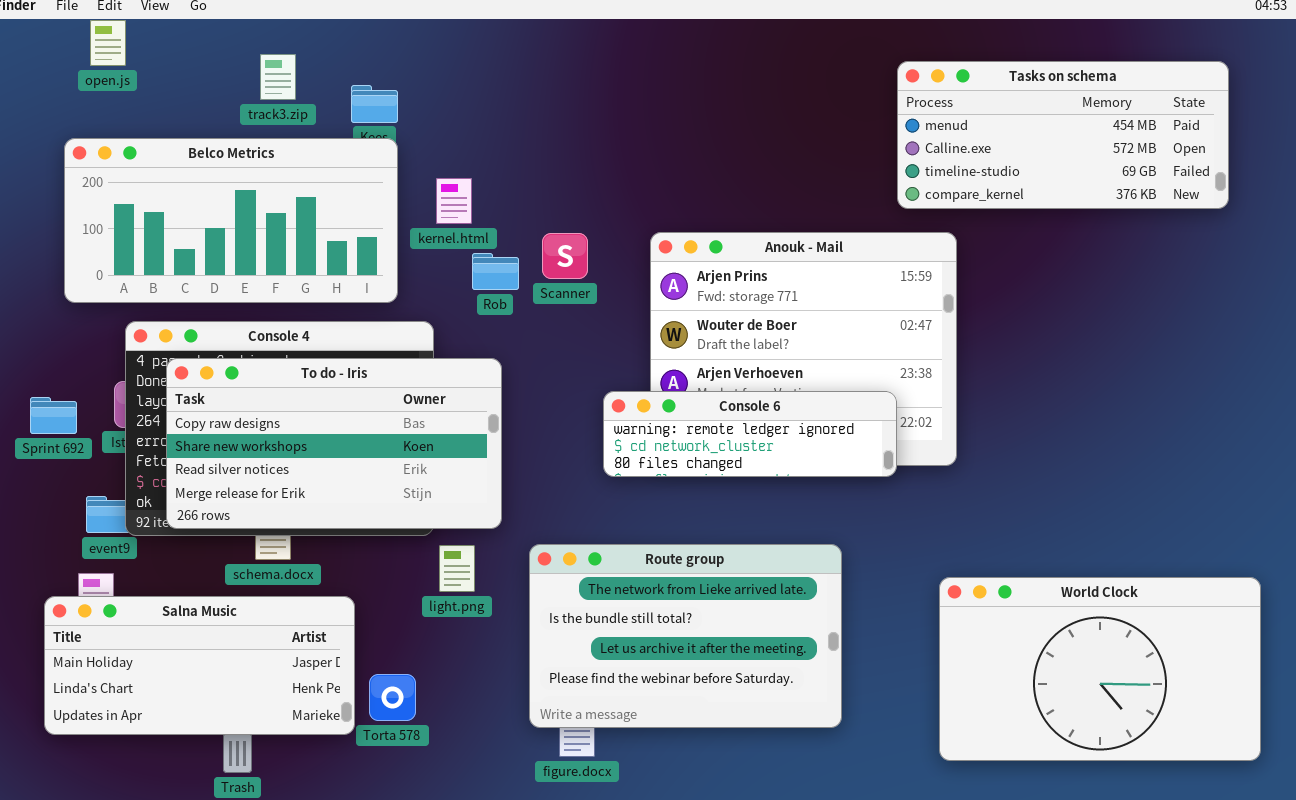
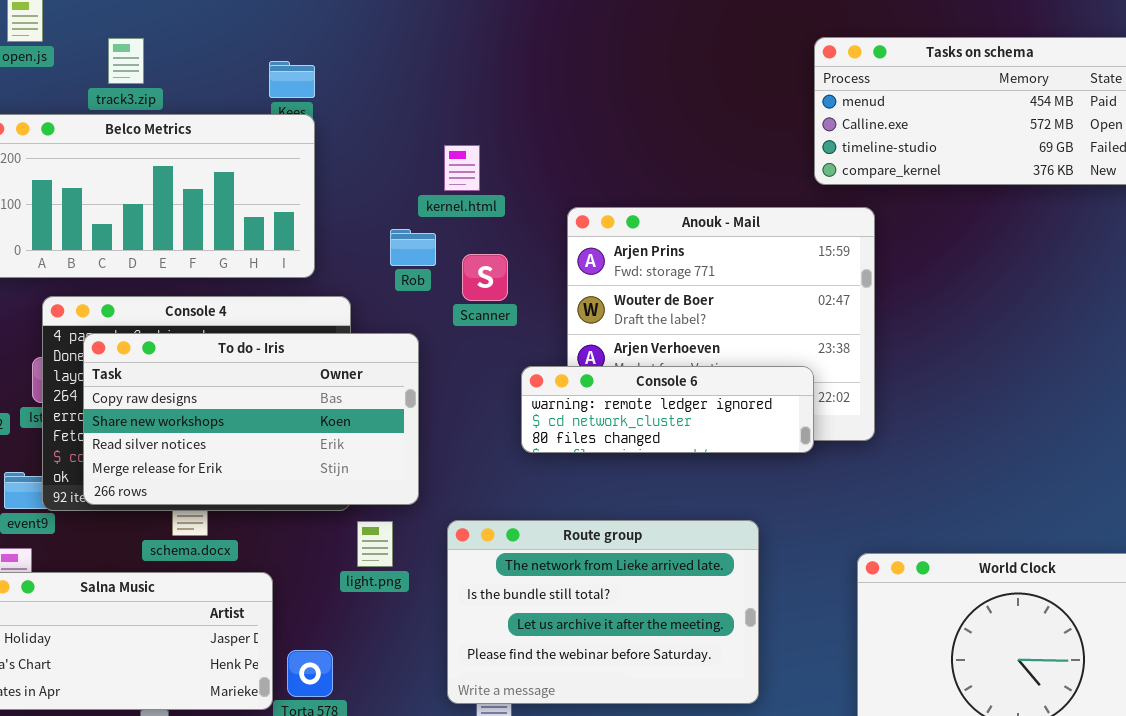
track3.zip: [260,54,296,100] -> [108,38,144,84], moved
kernel.html: [436,178,472,224] -> [444,145,480,191], moved
Scanner: [542,233,588,279] -> [462,254,508,301], moved

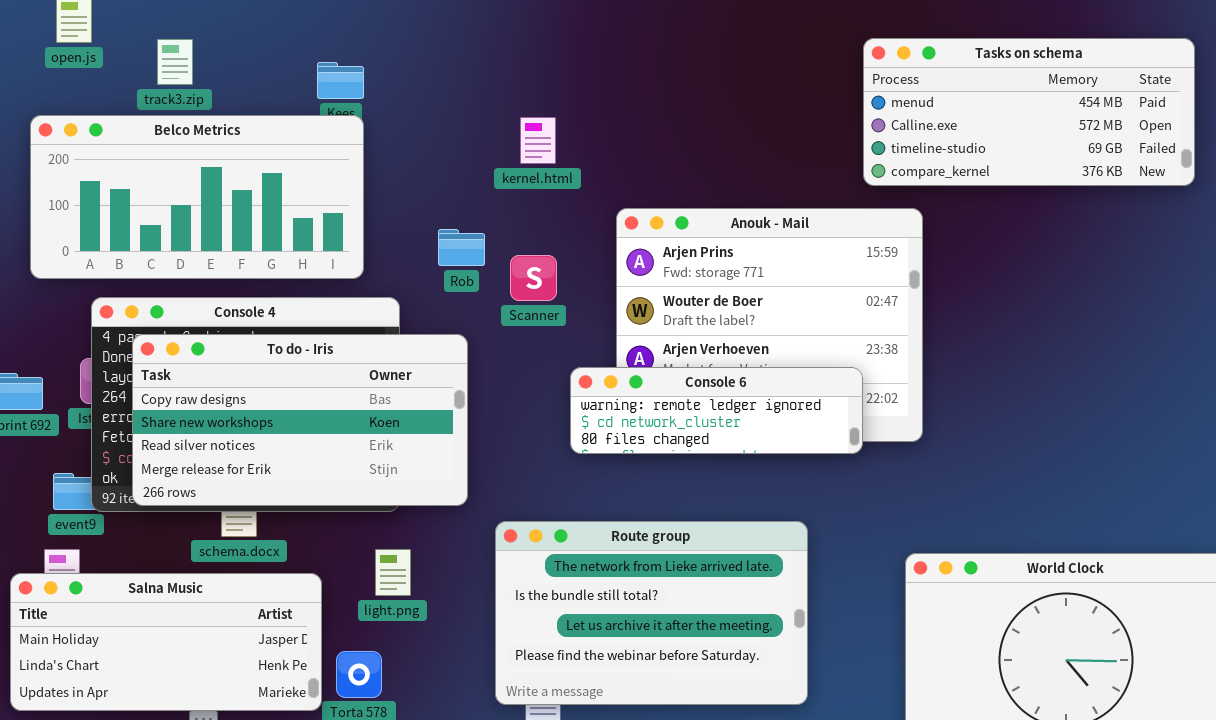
kernel.html: [444,145,480,191] -> [520,117,556,164], moved
light.png: [357,521,393,567] -> [375,549,411,596], moved

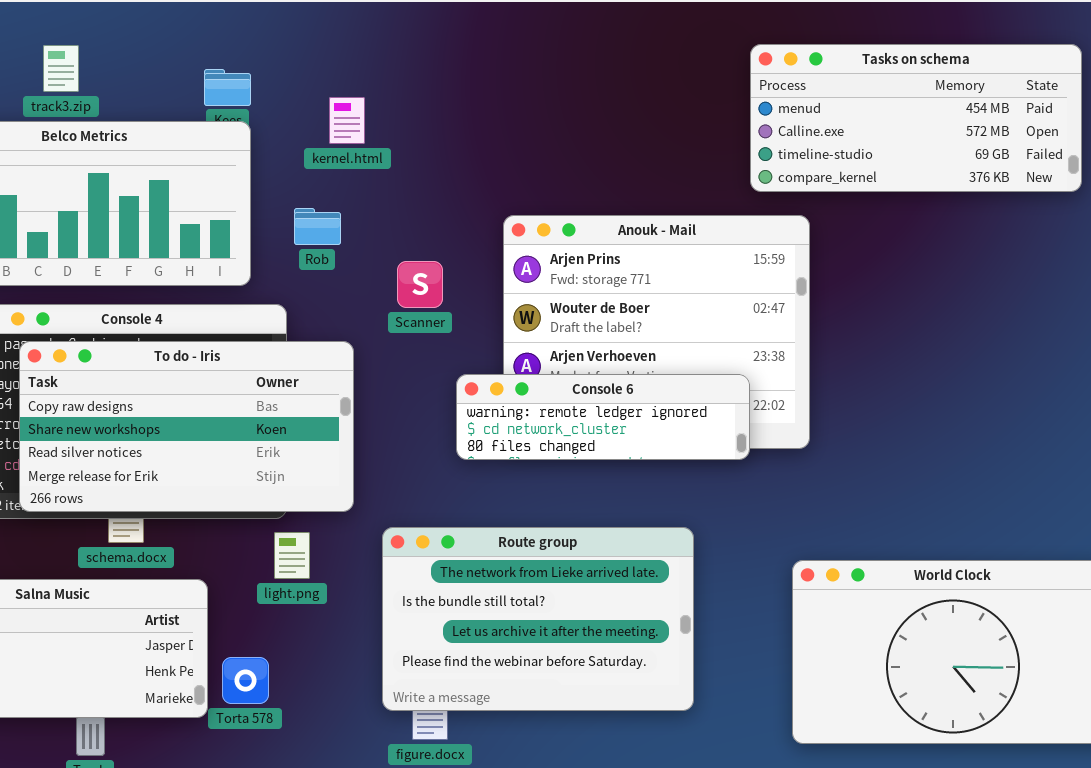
kernel.html: [520,117,556,164] -> [329,97,365,144], moved
Rob: [438,229,485,266] -> [294,208,341,245], moved
light.png: [375,549,411,596] -> [274,532,310,579], moved

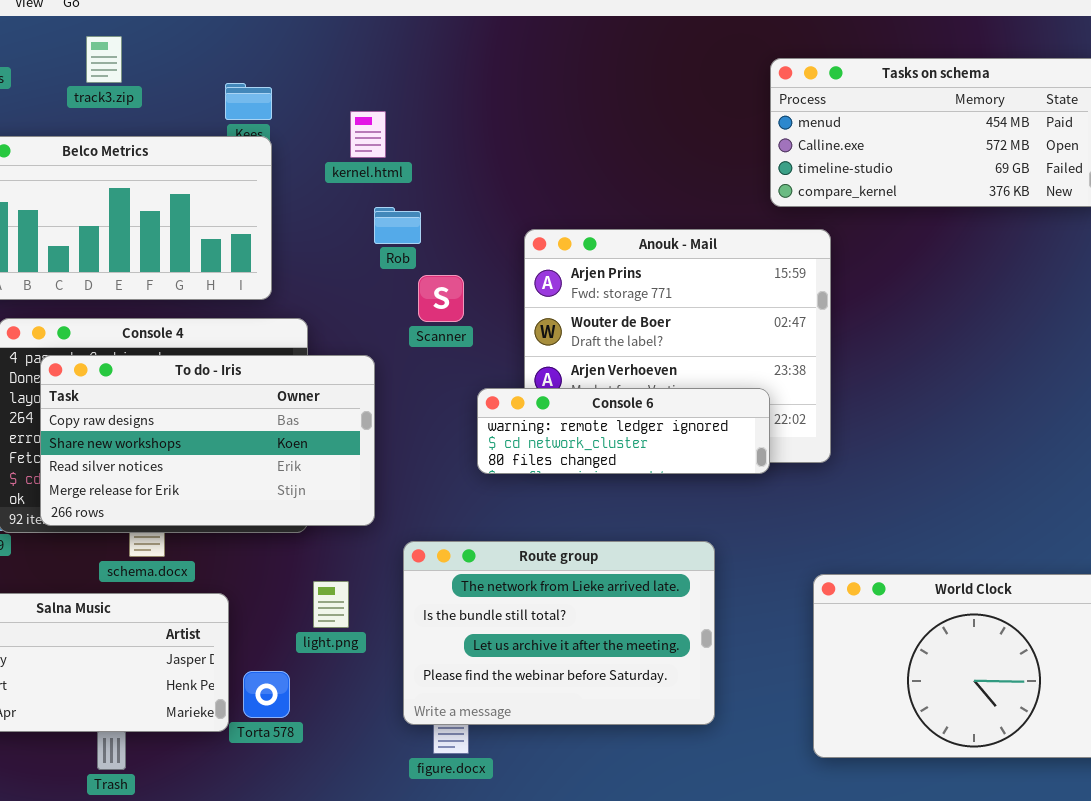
track3.zip: [43,45,79,92] -> [86,36,122,83], moved
Rob: [294,208,341,245] -> [374,207,421,244], moved
light.png: [274,532,310,579] -> [313,581,349,628], moved

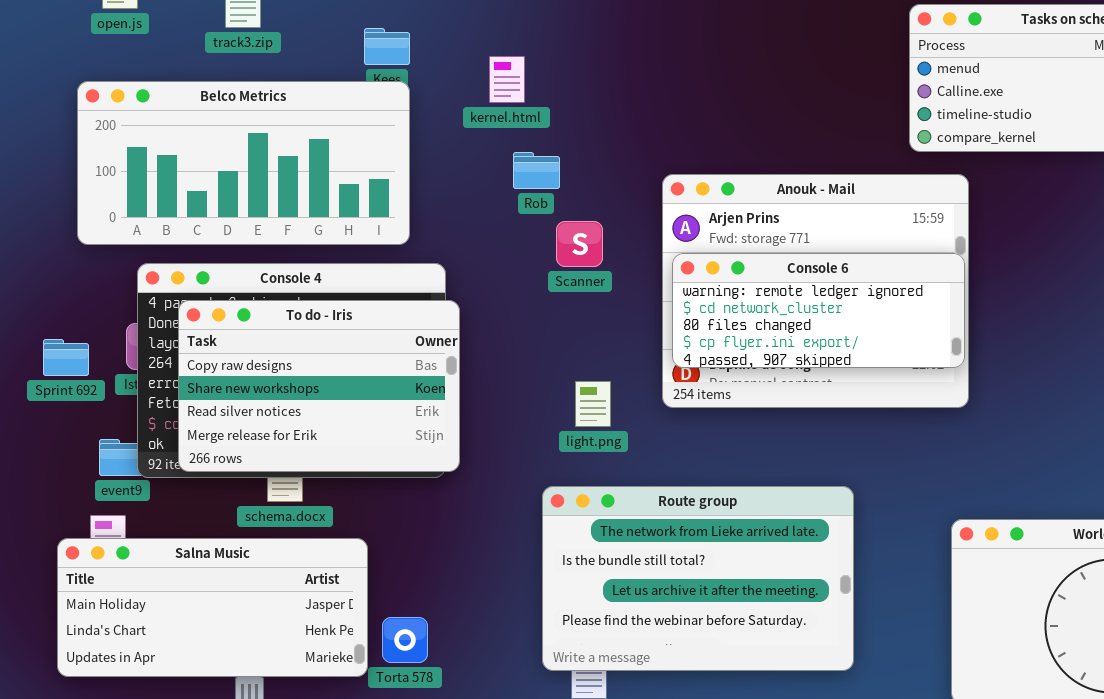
To do - Iris: [40,355,375,526] -> [178,300,460,472], resized
Console 6: [477,388,770,474] -> [672,253,965,368], moved, resized
light.png: [313,581,349,628] -> [575,381,611,427], moved

